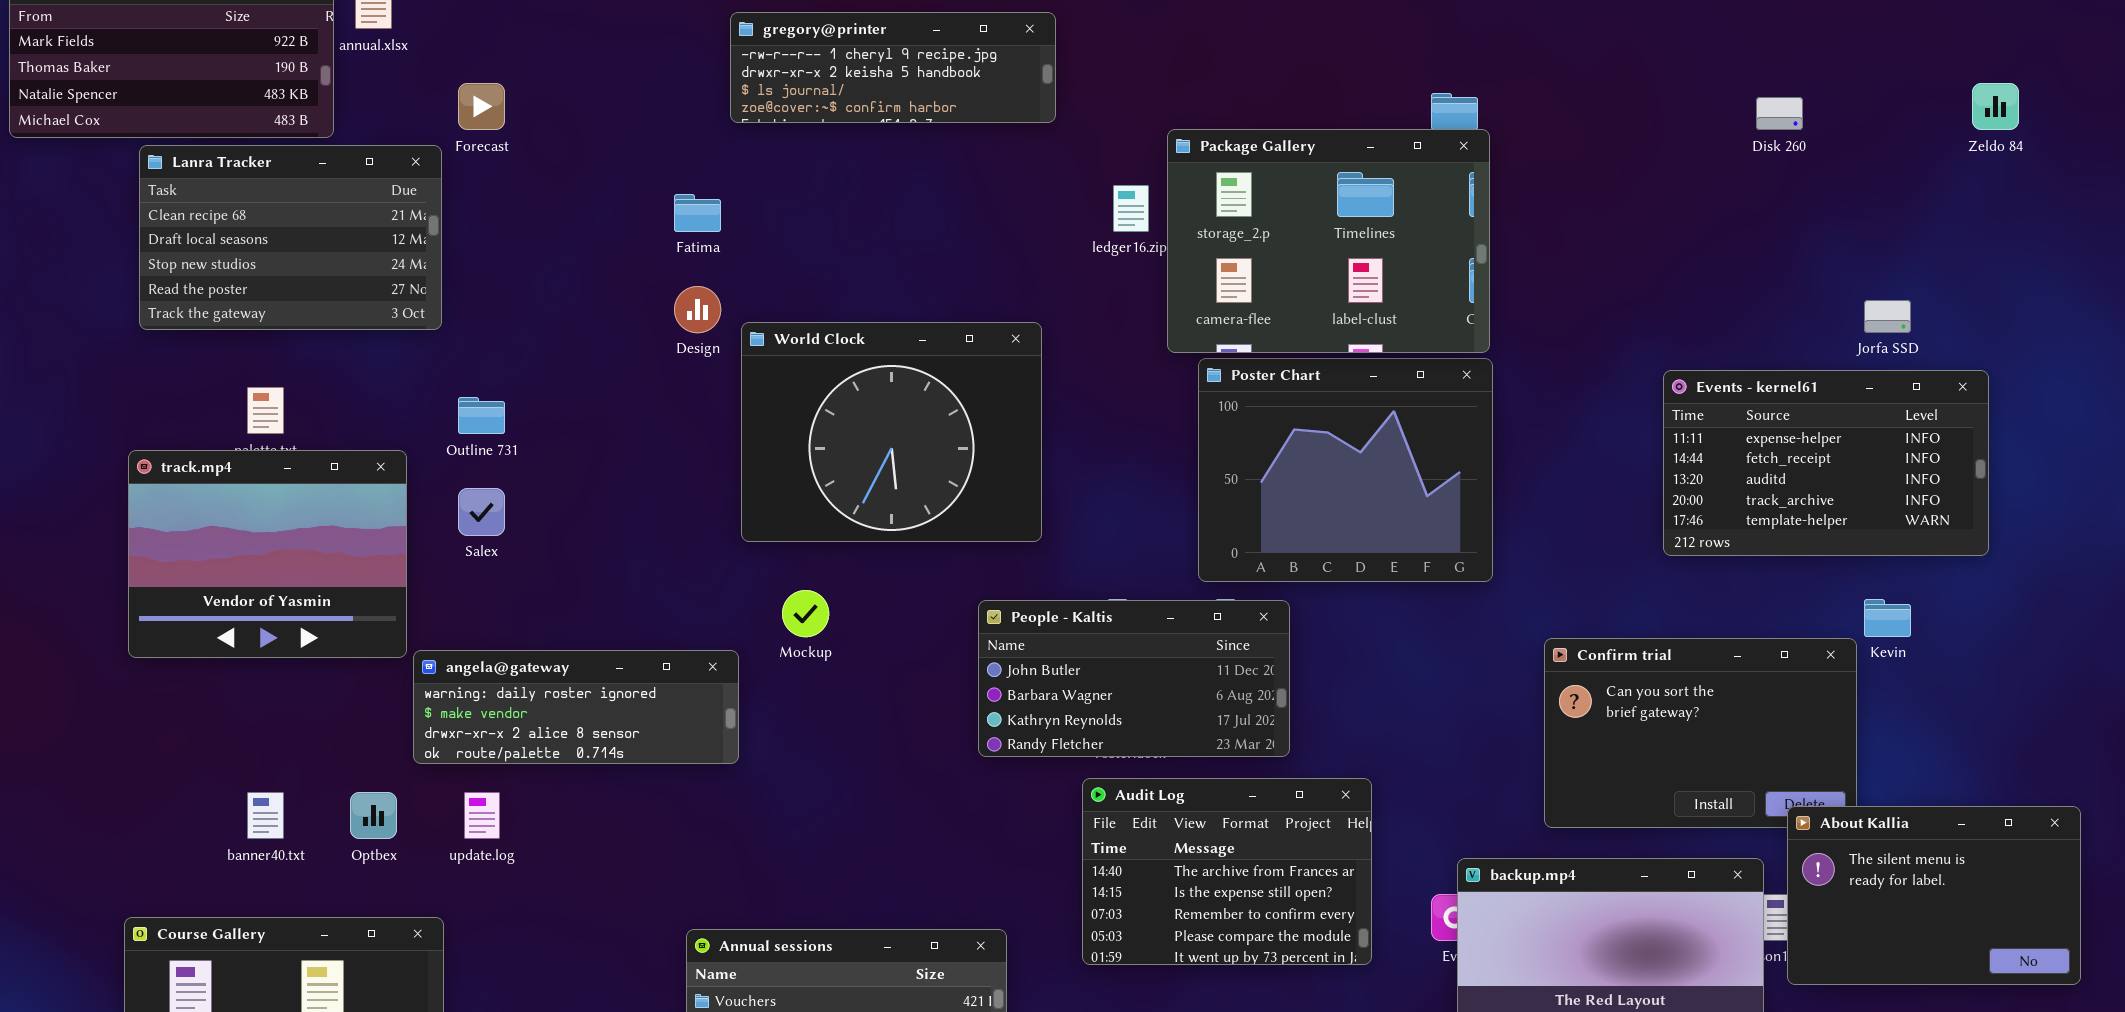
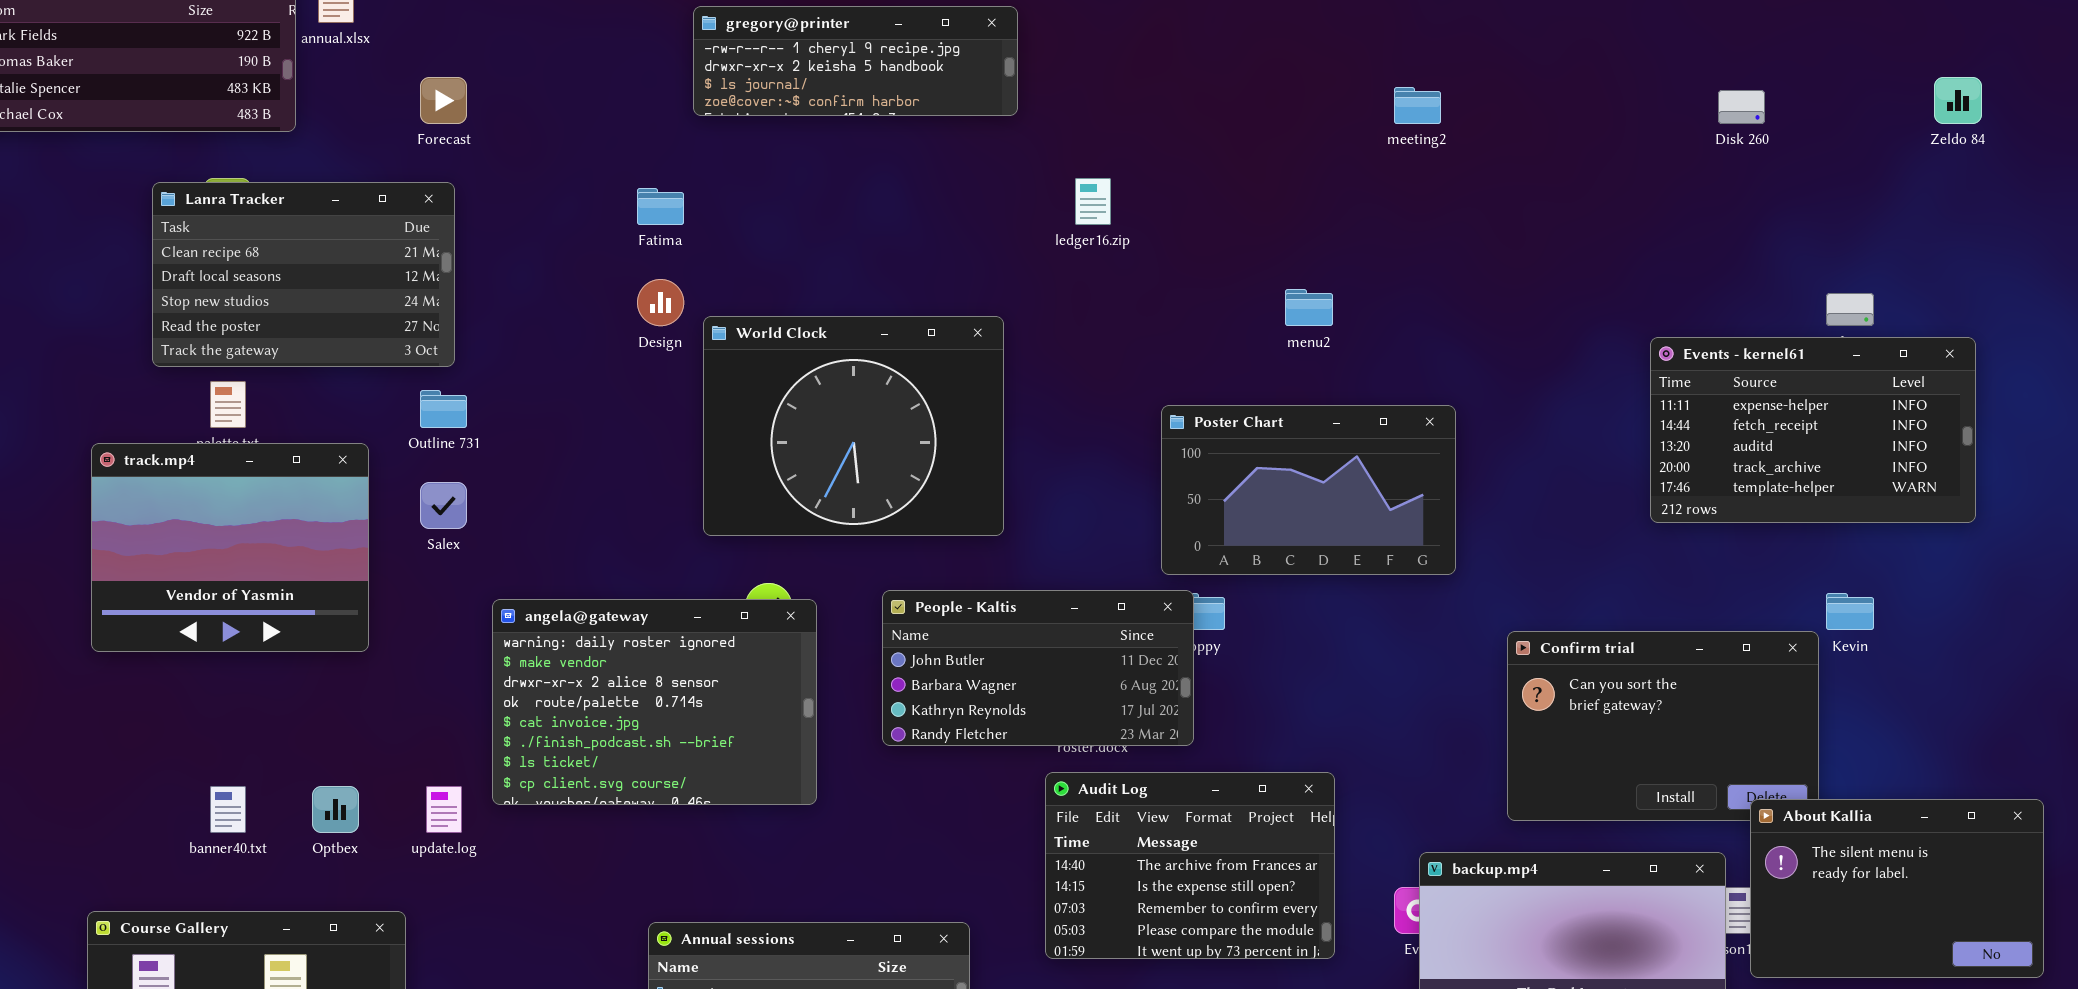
Package Gallery: [1167,129,1490,353] -> none, closed
Lanra Tracker: [139,145,442,330] -> [152,182,455,367], moved
Poster Chart: [1198,358,1493,582] -> [1161,405,1456,575], resized
Events - kernel61: [1663,370,1989,556] -> [1650,337,1976,523], moved
People - Kaltis: [978,600,1290,757] -> [882,590,1194,746], moved
angela@gateway: [413,650,739,764] -> [492,599,817,805], moved, resized

